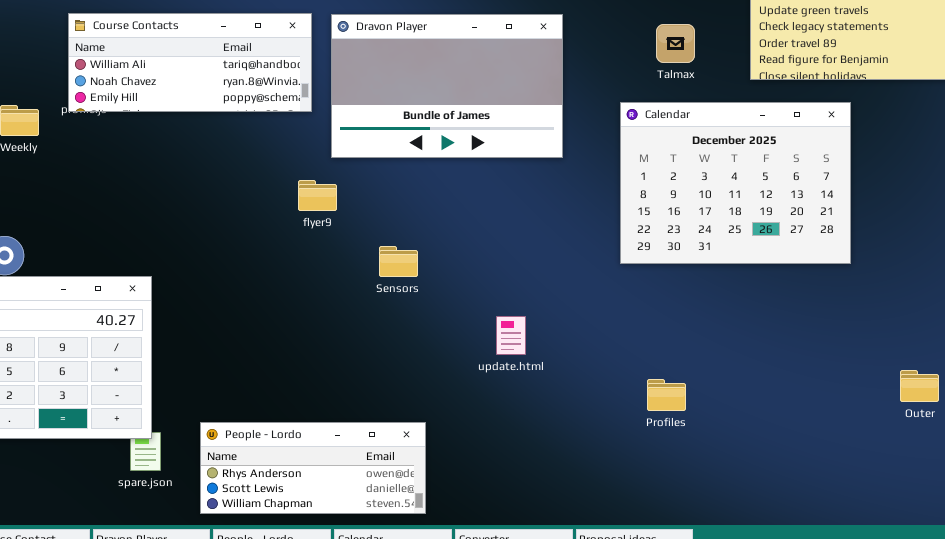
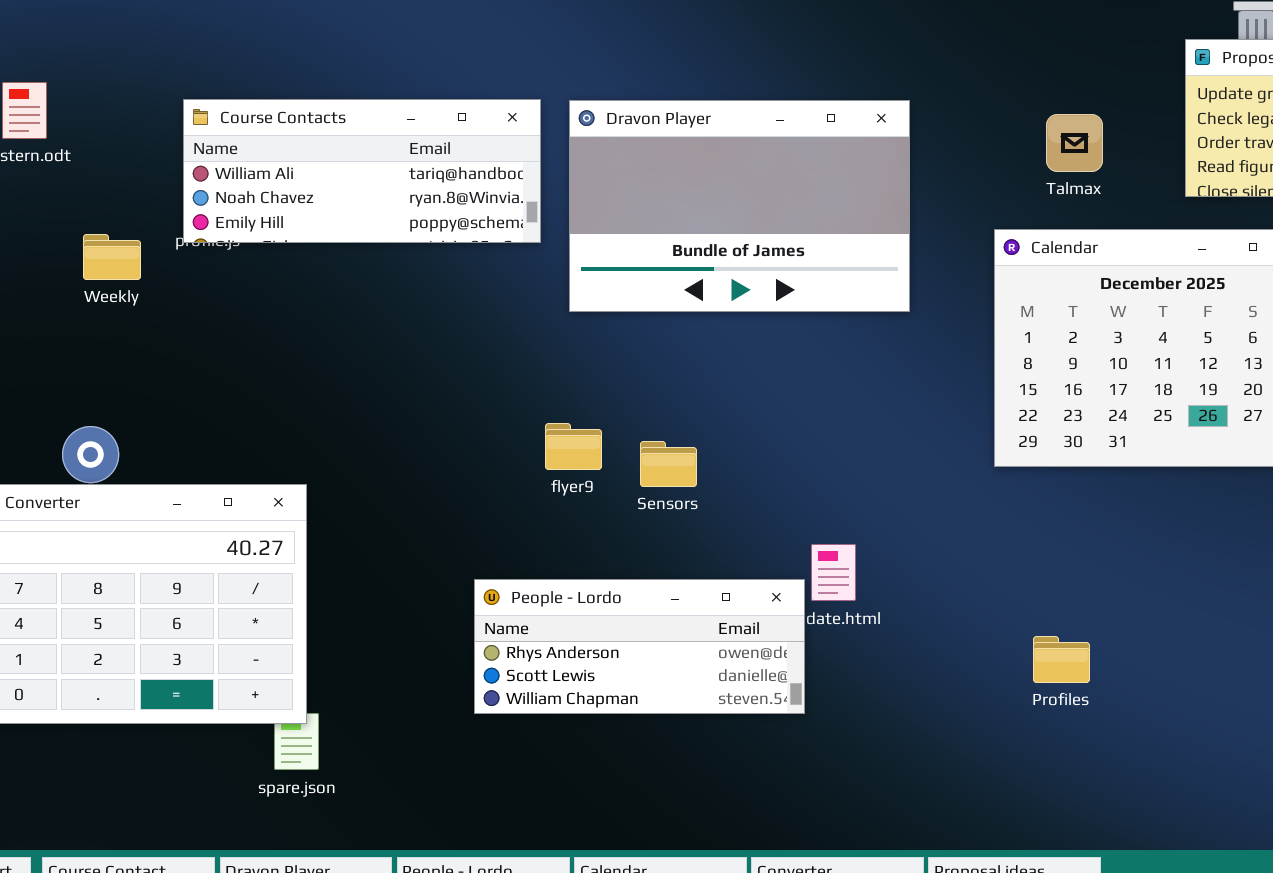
flyer9: [298,180,337,211] -> [545,423,602,470], moved
People - Lordo: [200,422,426,514] -> [474,579,805,714], moved

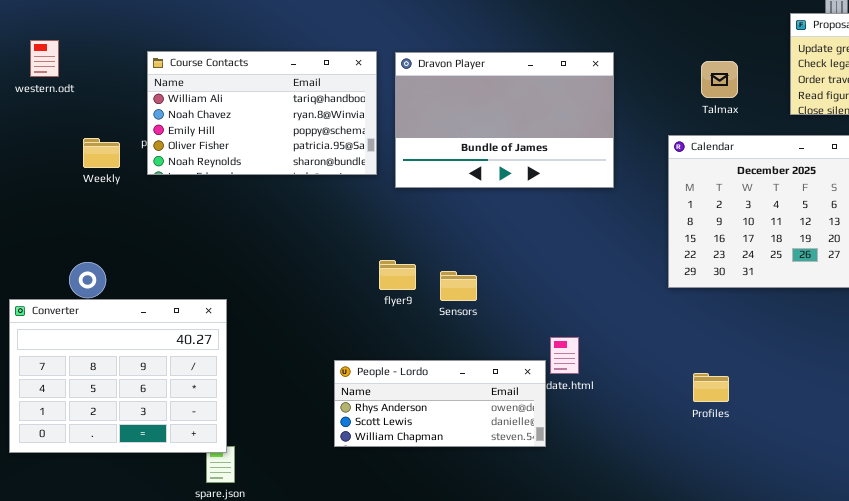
Course Contacts: [183,99,541,243] -> [147,51,377,175], resized
Profiles: [1033,636,1090,683] -> [693,373,729,402], moved

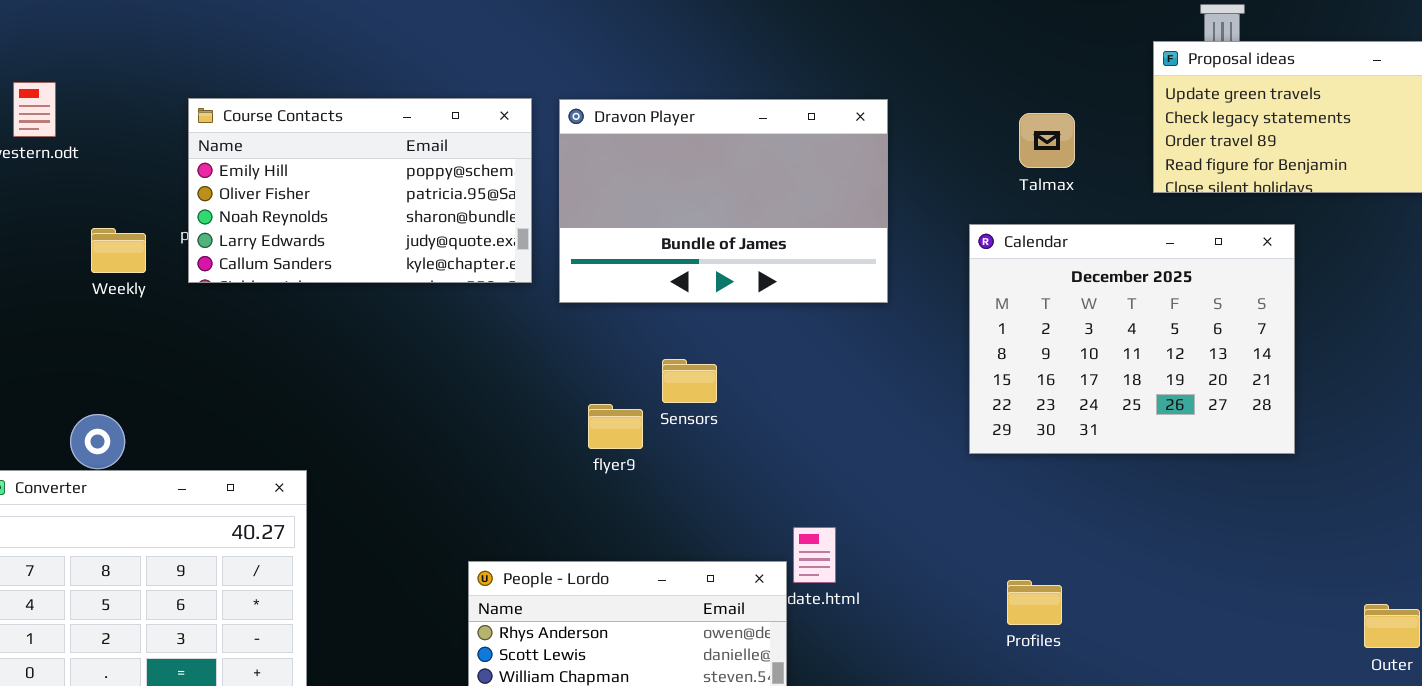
Course Contacts: [147,51,377,175] -> [188,98,532,283], scrolled down 2 rows
flyer9: [379,260,416,290] -> [588,404,643,449], moved
Sensors: [440,271,477,301] -> [662,359,717,403], moved

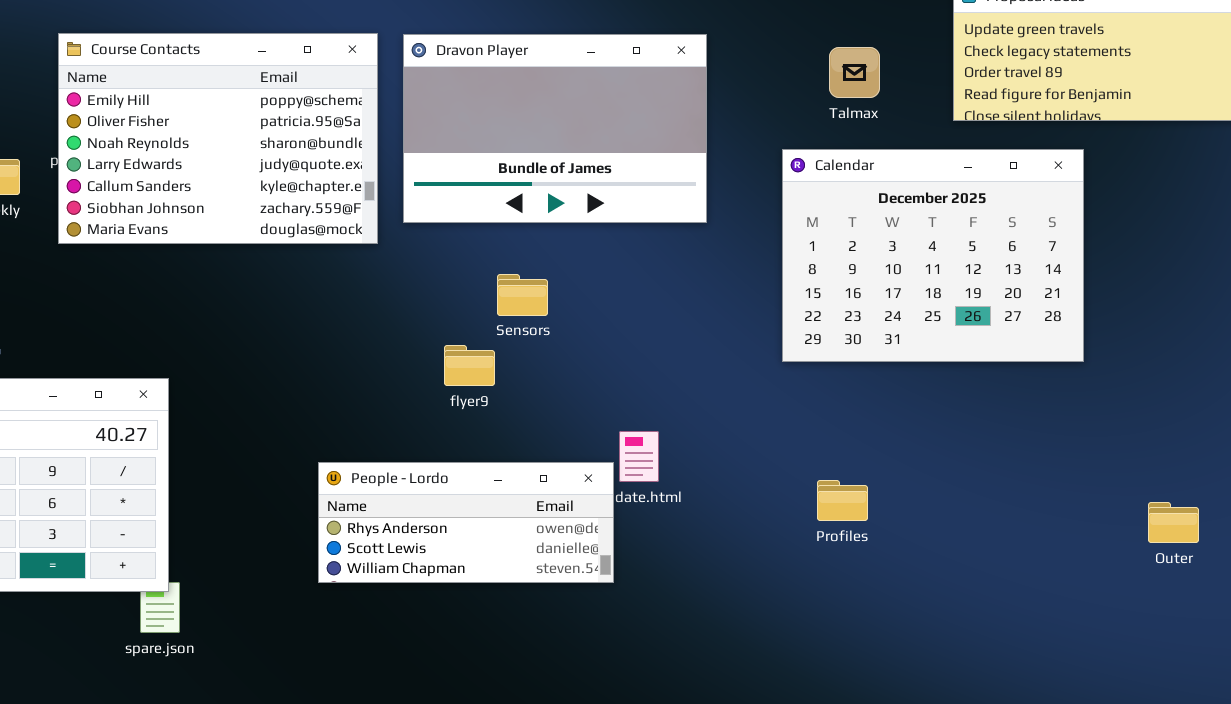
Course Contacts: [188,98,532,283] -> [58,33,378,244], resized
flyer9: [588,404,643,449] -> [444,345,495,386], moved

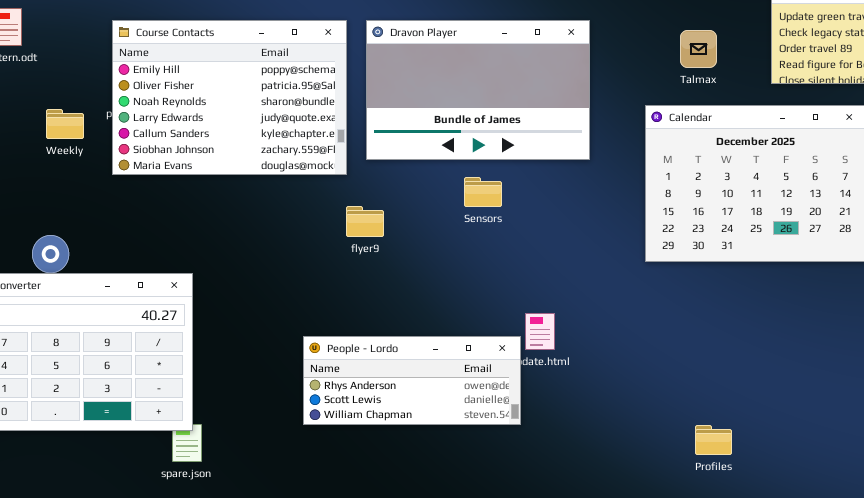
Sensors: [497,274,548,316] -> [464,177,502,207], moved
flyer9: [444,345,495,386] -> [346,206,384,237], moved
Profiles: [817,480,868,521] -> [695,425,732,455], moved

